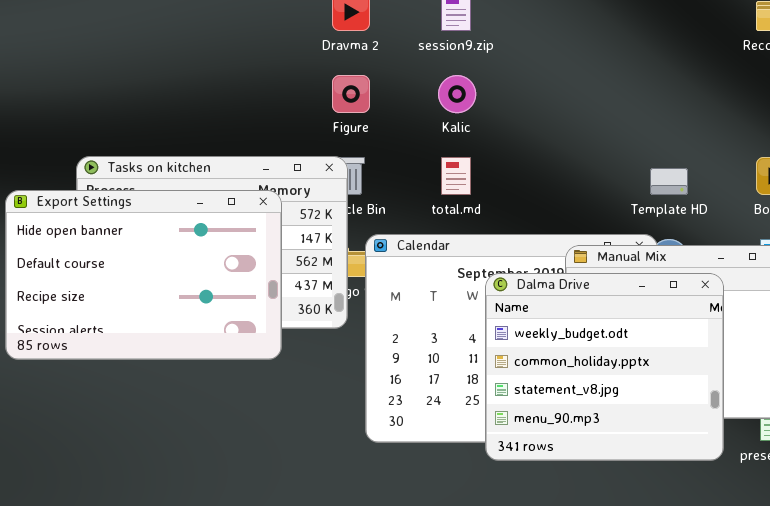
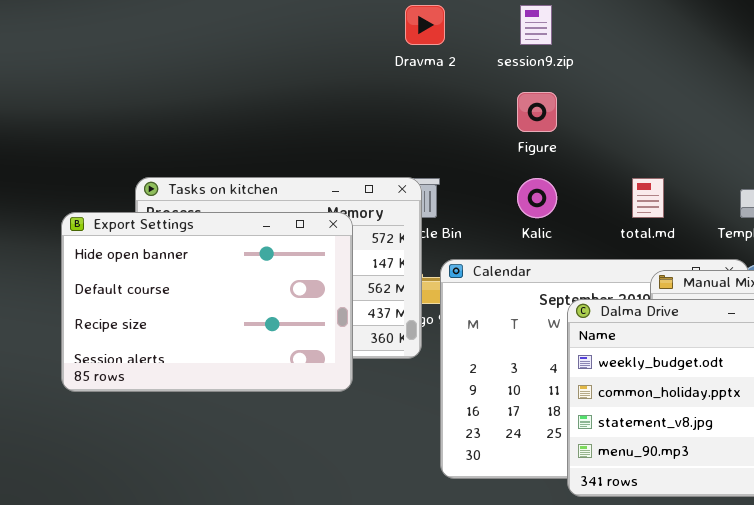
Figure: [332,75,370,113] -> [517,92,557,132], moved
Kalic: [438,75,476,113] -> [517,178,557,218], moved
total.md: [441,157,471,195] -> [632,178,664,218], moved

